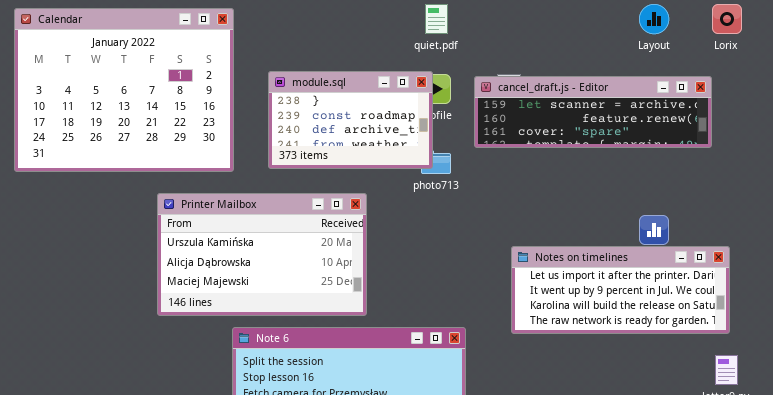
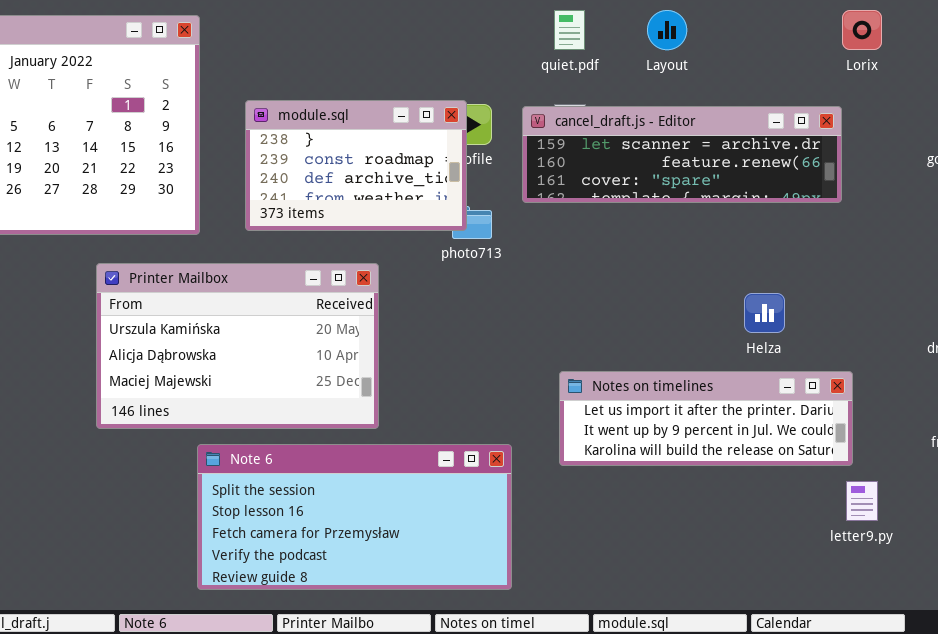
quiet.pdf: [425,4,448,34] -> [554,10,585,50], moved
Layout: [639,4,669,34] -> [647,10,687,50], moved
Notes on timelines: [511,246,730,334] -> [559,371,853,466], moved, resized

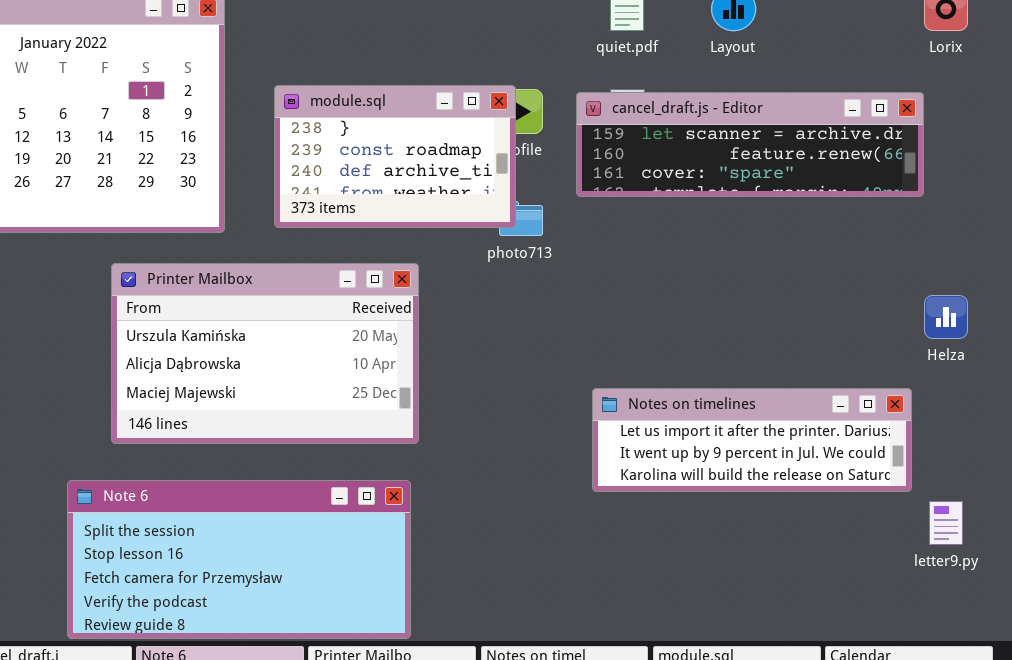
Helza: [744,293,785,333] -> [924,295,968,339], moved
Notes on timelines: [559,371,853,466] -> [592,388,912,492], moved
Note 6: [197,444,512,590] -> [67,480,411,639], moved

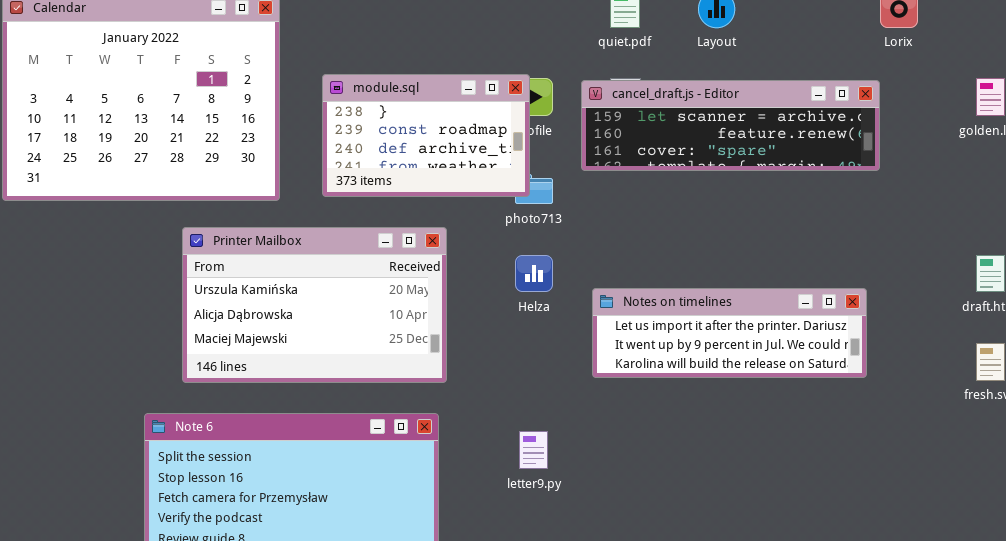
Helza: [924,295,968,339] -> [515,255,553,292], moved
Notes on timelines: [592,388,912,492] -> [592,288,867,378], moved
letter9.py: [929,501,963,545] -> [519,431,548,469], moved

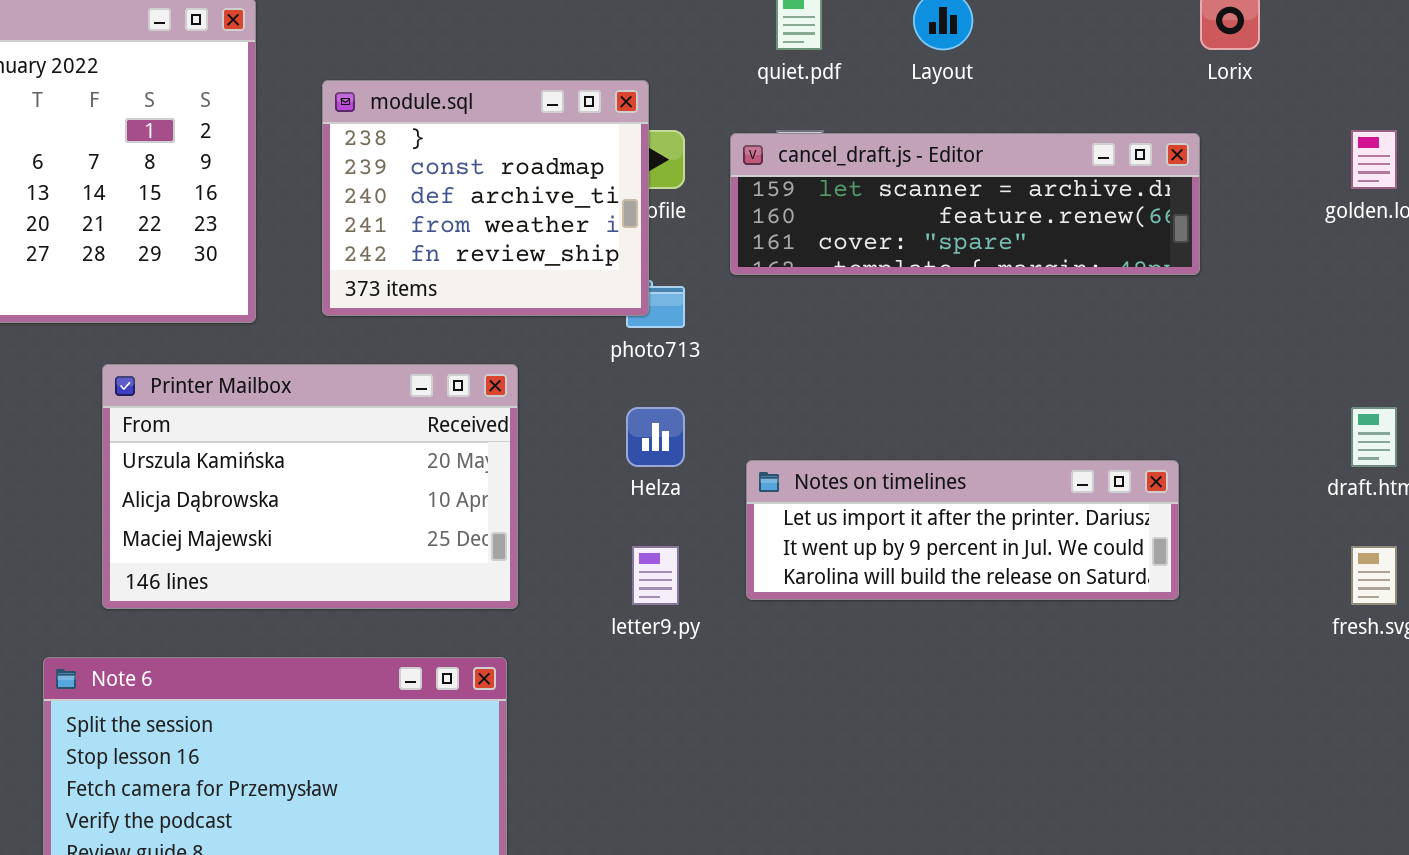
module.sql: [322,74,530,197] -> [322,80,649,316], resized
letter9.py: [519,431,548,469] -> [632,546,679,605], moved

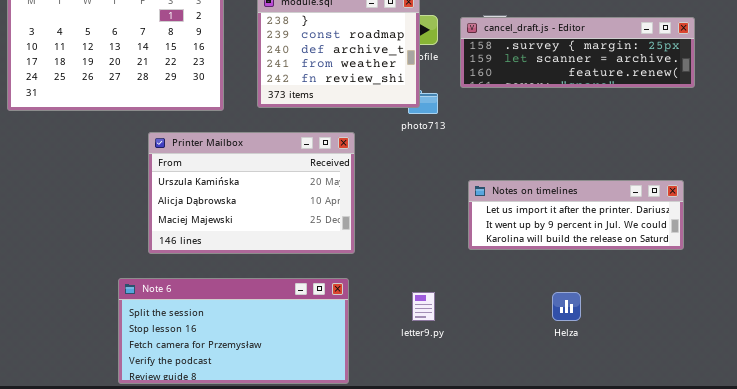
cancel_draft.js - Editor: [730,133,1200,275] -> [460,17,695,88], scrolled up 1 row
Helza: [626,407,685,467] -> [552,292,581,321], moved
letter9.py: [632,546,679,605] -> [412,292,435,321], moved

